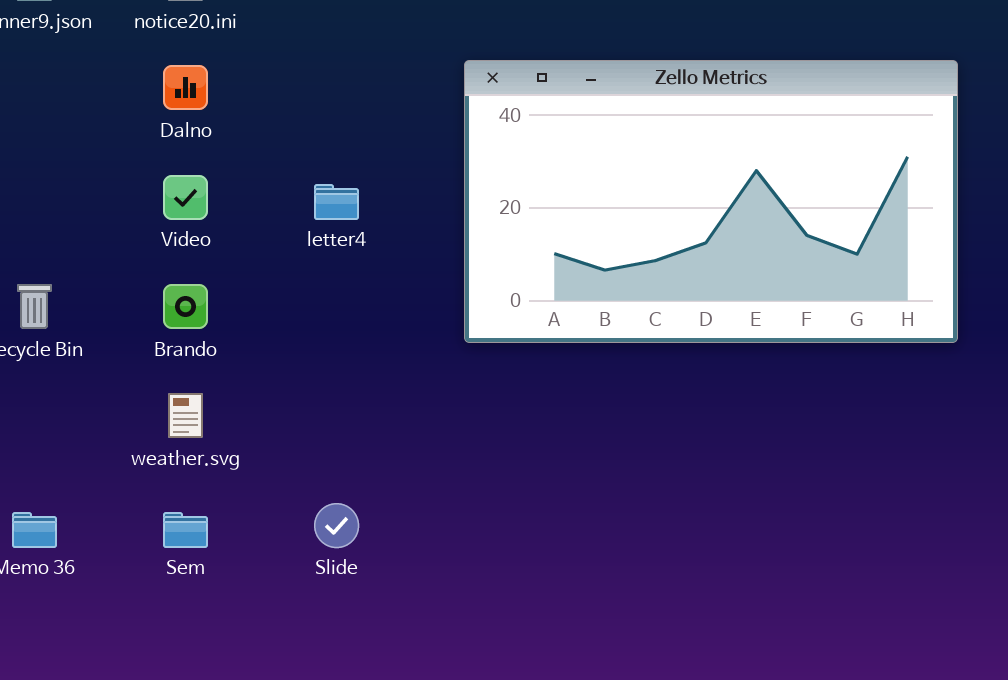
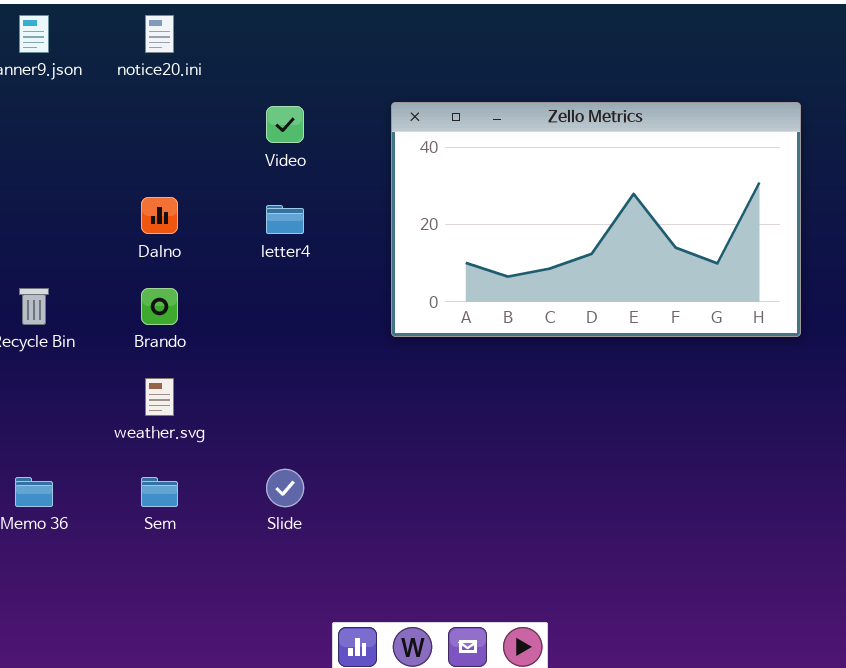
Dalno: [163,65,208,110] -> [141,197,178,234], moved
Video: [163,175,208,220] -> [266,106,304,143], moved

